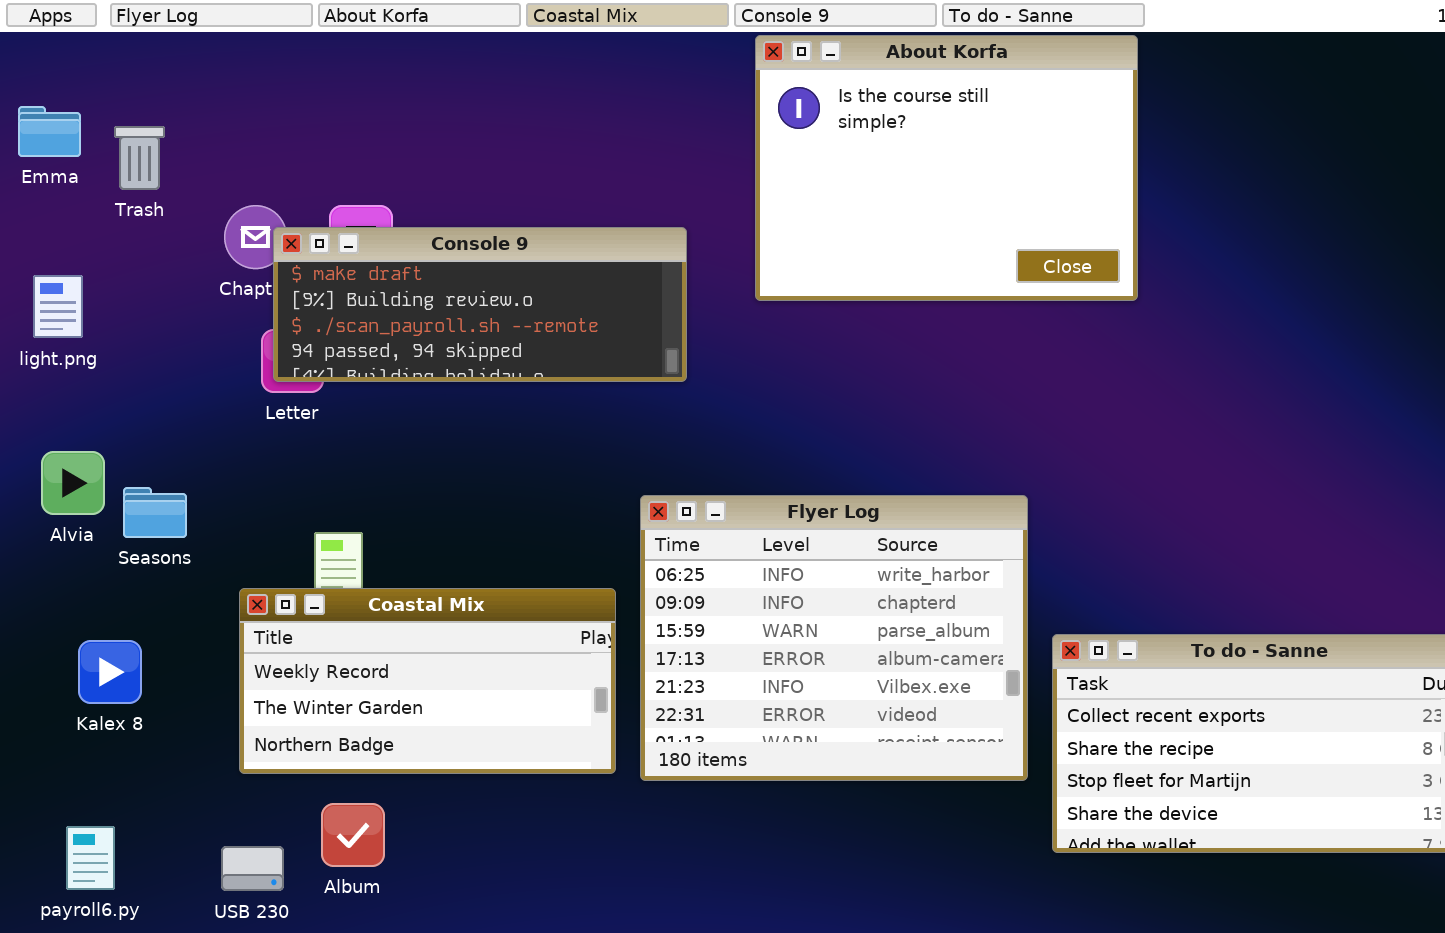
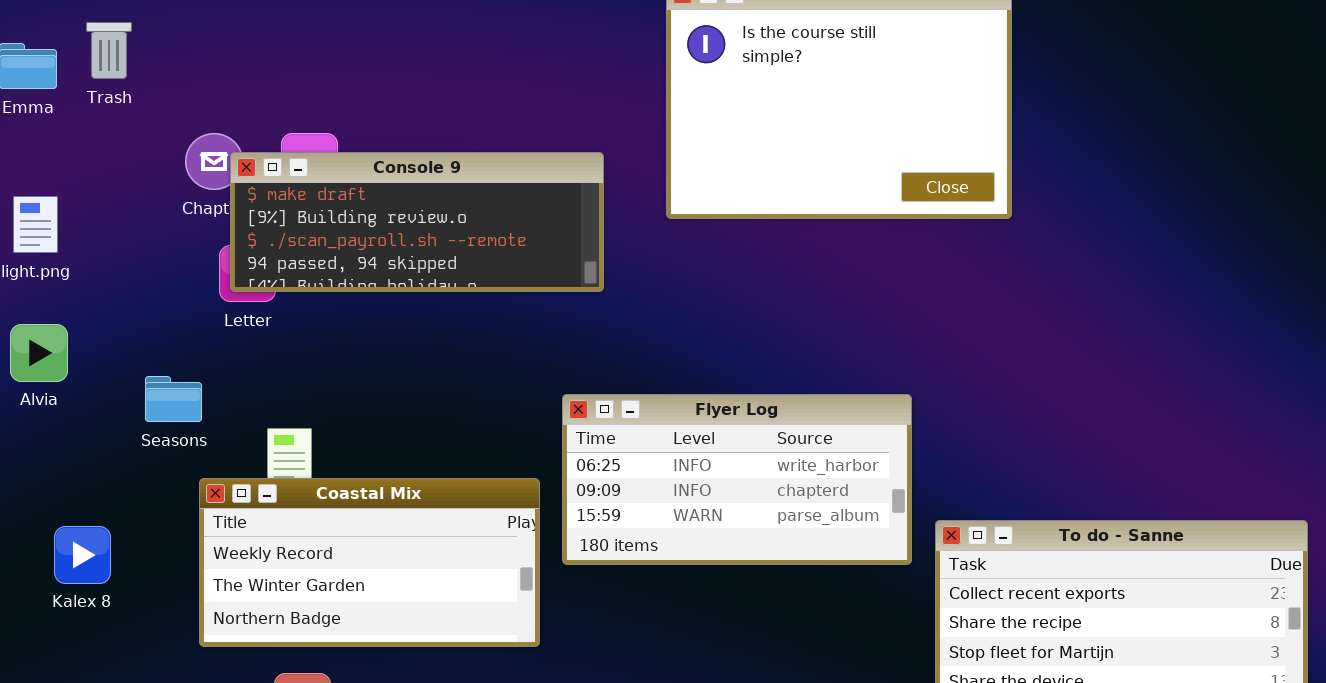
Trash: [114,126,165,190] -> [86,22,132,79], moved
Alvia: [41,451,105,515] -> [10,324,68,382], moved
Seasons: [123,487,187,538] -> [145,376,202,422], moved
Flyer Log: [640,495,1028,781] -> [562,394,912,565], resized

